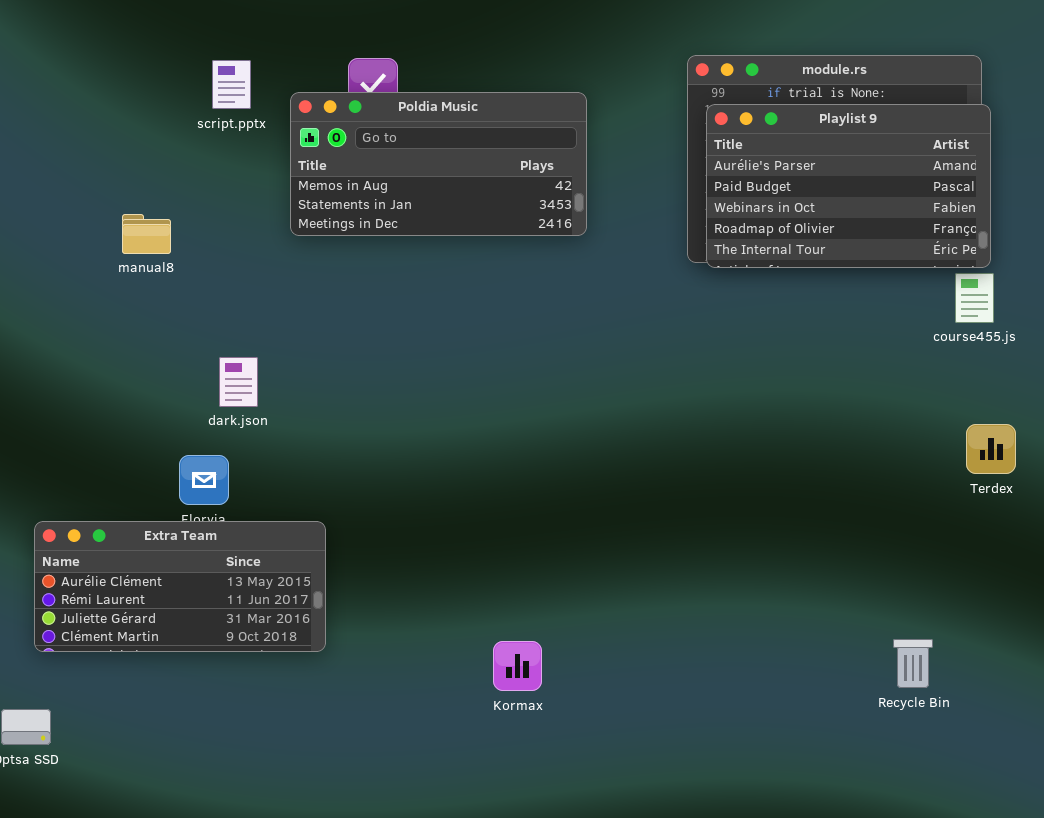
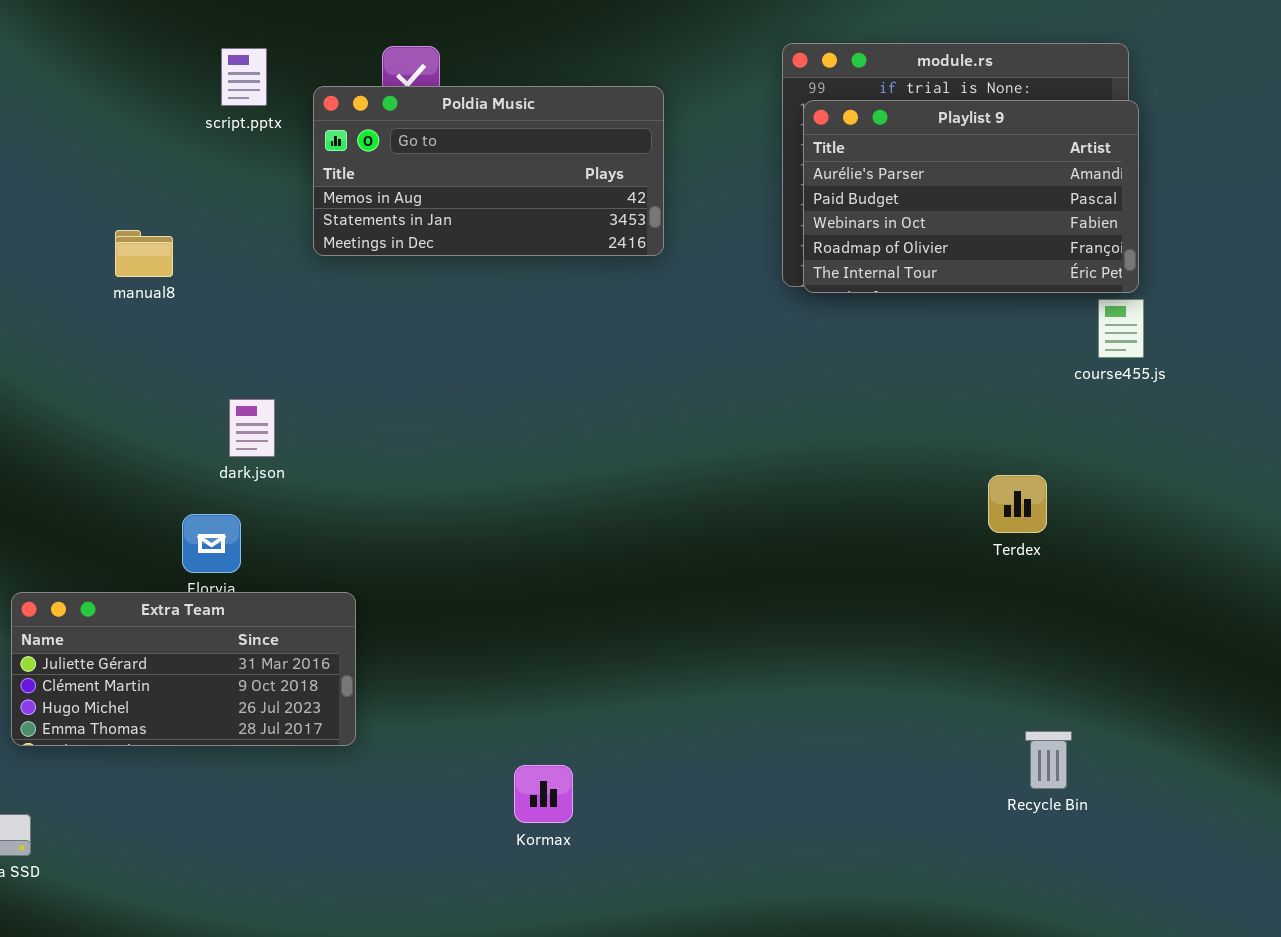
Terdex: [966,424,1016,474] -> [988,475,1047,533], moved
Extra Team: [34,521,326,652] -> [11,592,356,746], scrolled down 2 rows
Kormax: [493,641,542,691] -> [514,765,573,823], moved

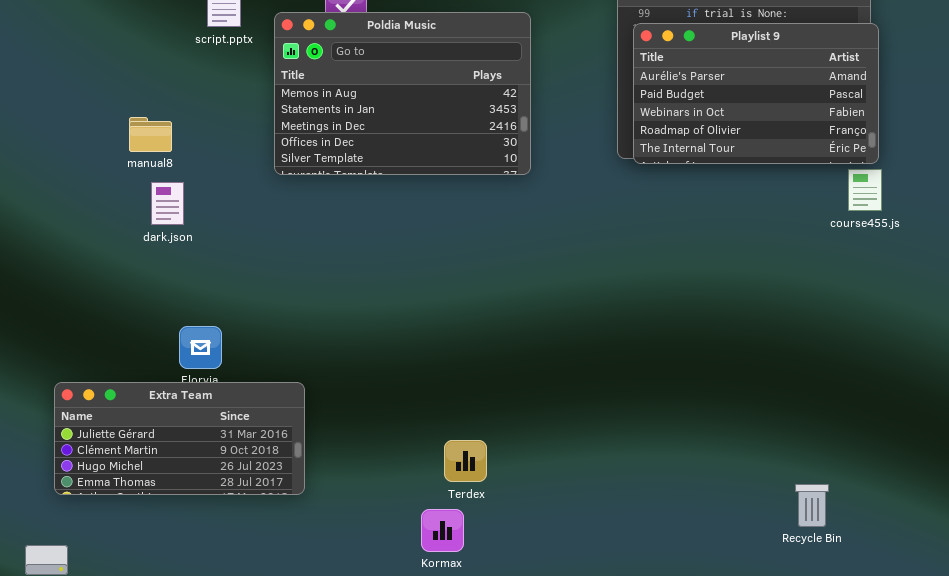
Poldia Music: [313,86,664,256] -> [274,12,531,175], resized
dark.json: [229,399,275,457] -> [151,182,184,225], moved
Terdex: [988,475,1047,533] -> [444,440,487,482], moved

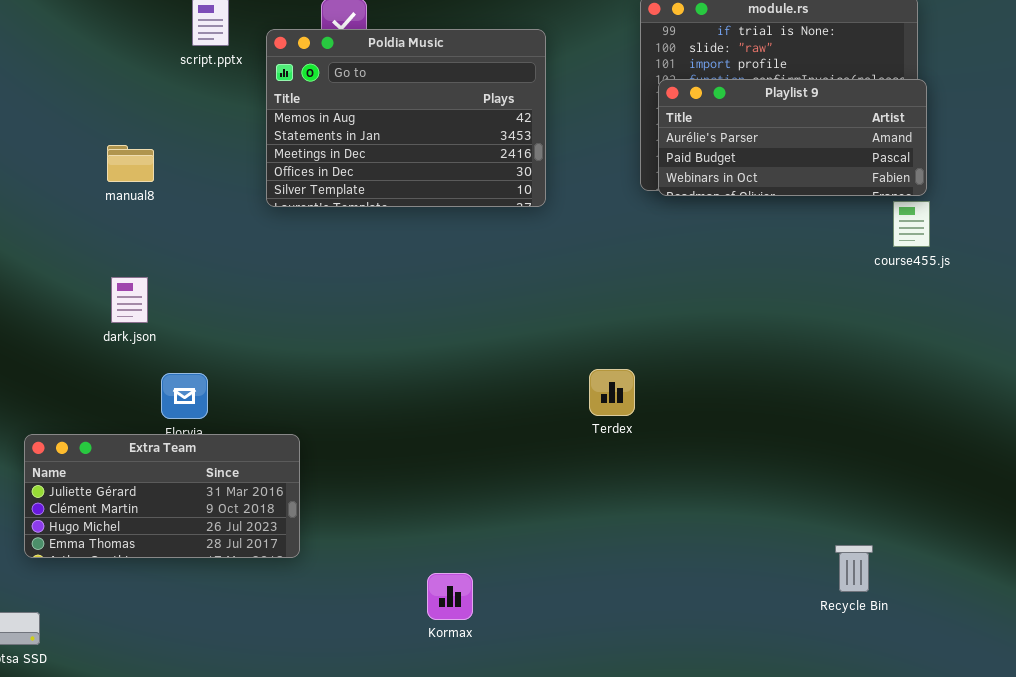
Playlist 9: [633,23,879,164] -> [658,79,927,196], resized
dark.json: [151,182,184,225] -> [111,277,148,323], moved
Terdex: [444,440,487,482] -> [589,369,635,416], moved

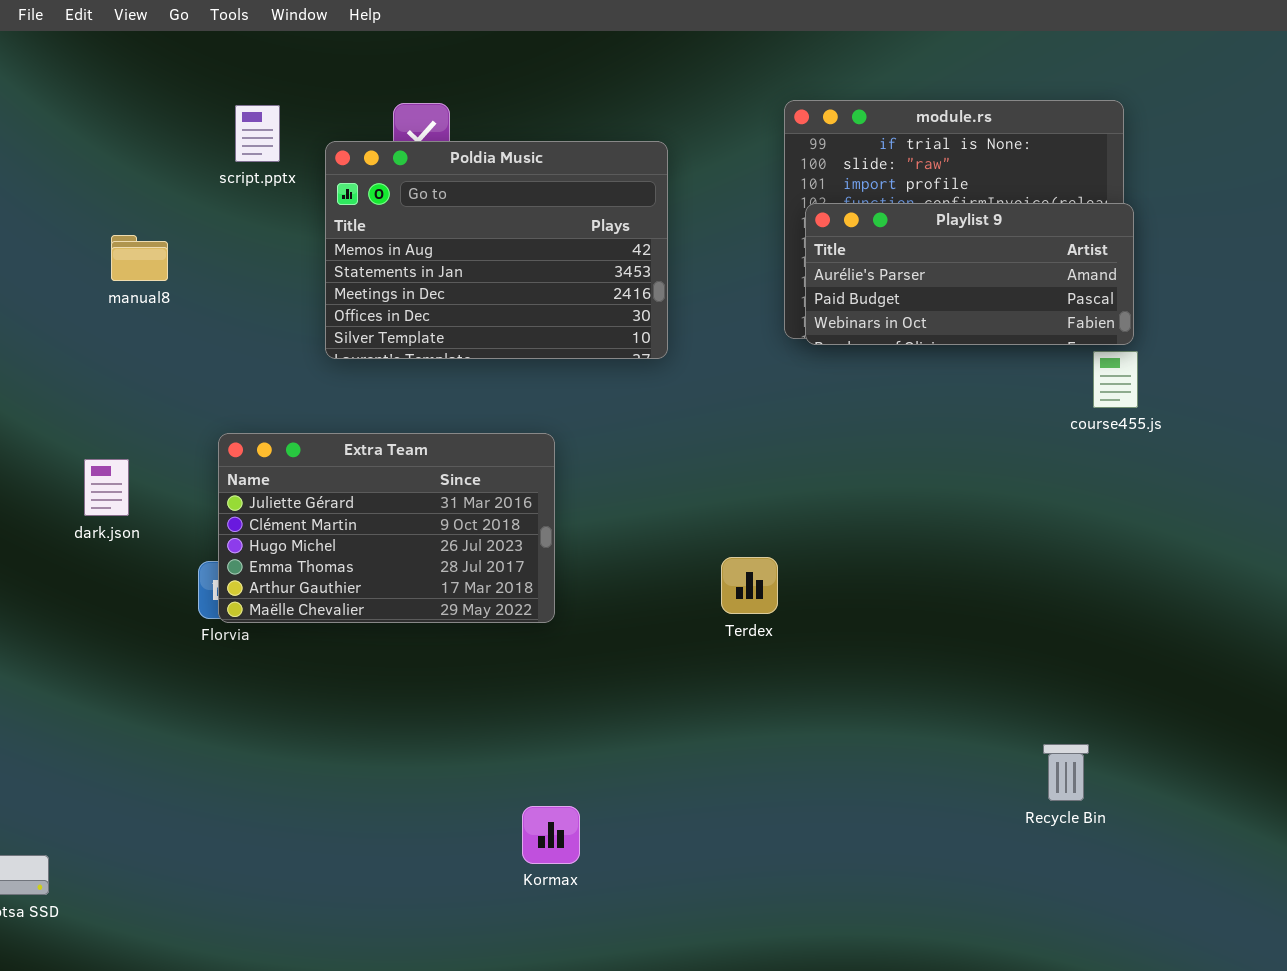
manual8: [107,145,154,182] -> [111,235,168,281], moved
dark.json: [111,277,148,323] -> [84,459,129,516], moved
Extra Team: [24,434,300,558] -> [218,433,555,623], moved, resized
Recycle Bin: [835,545,873,592] -> [1043,744,1089,801], moved

